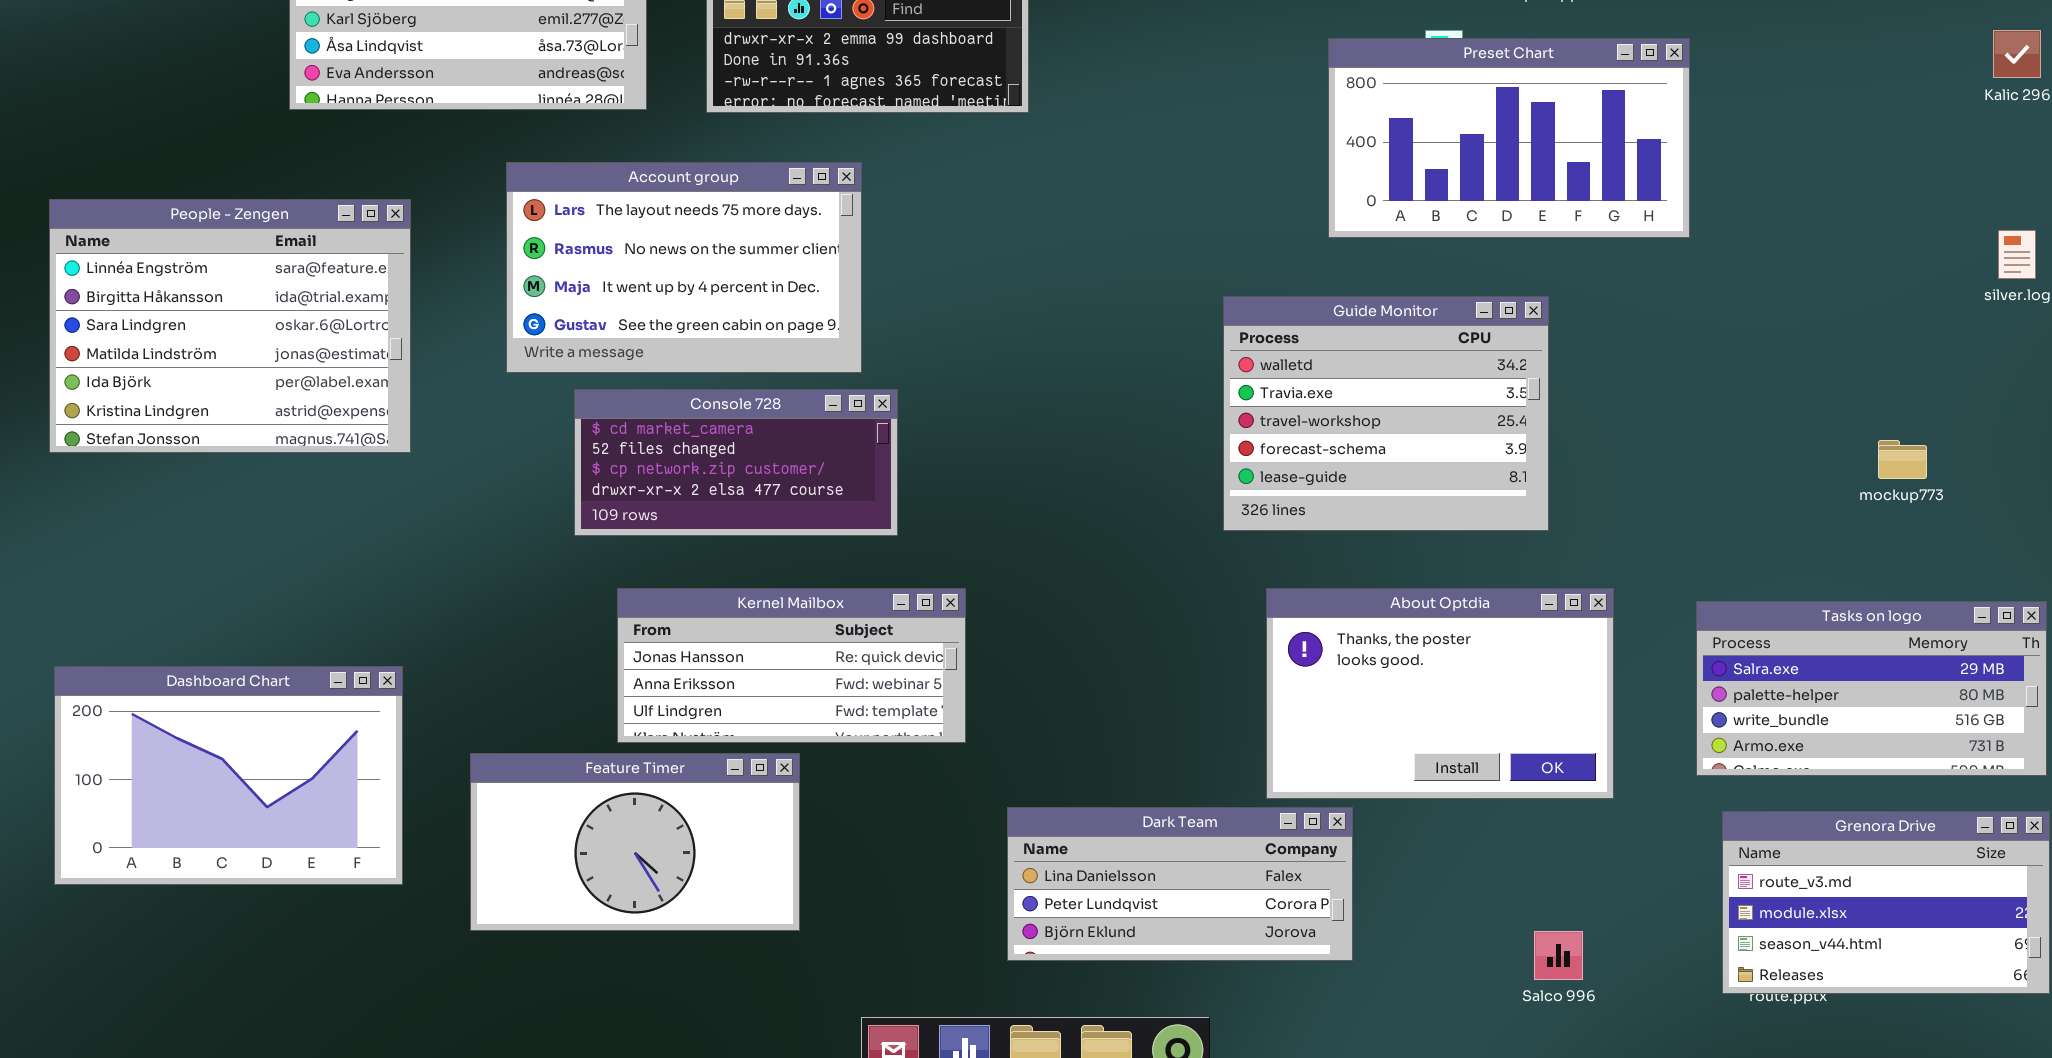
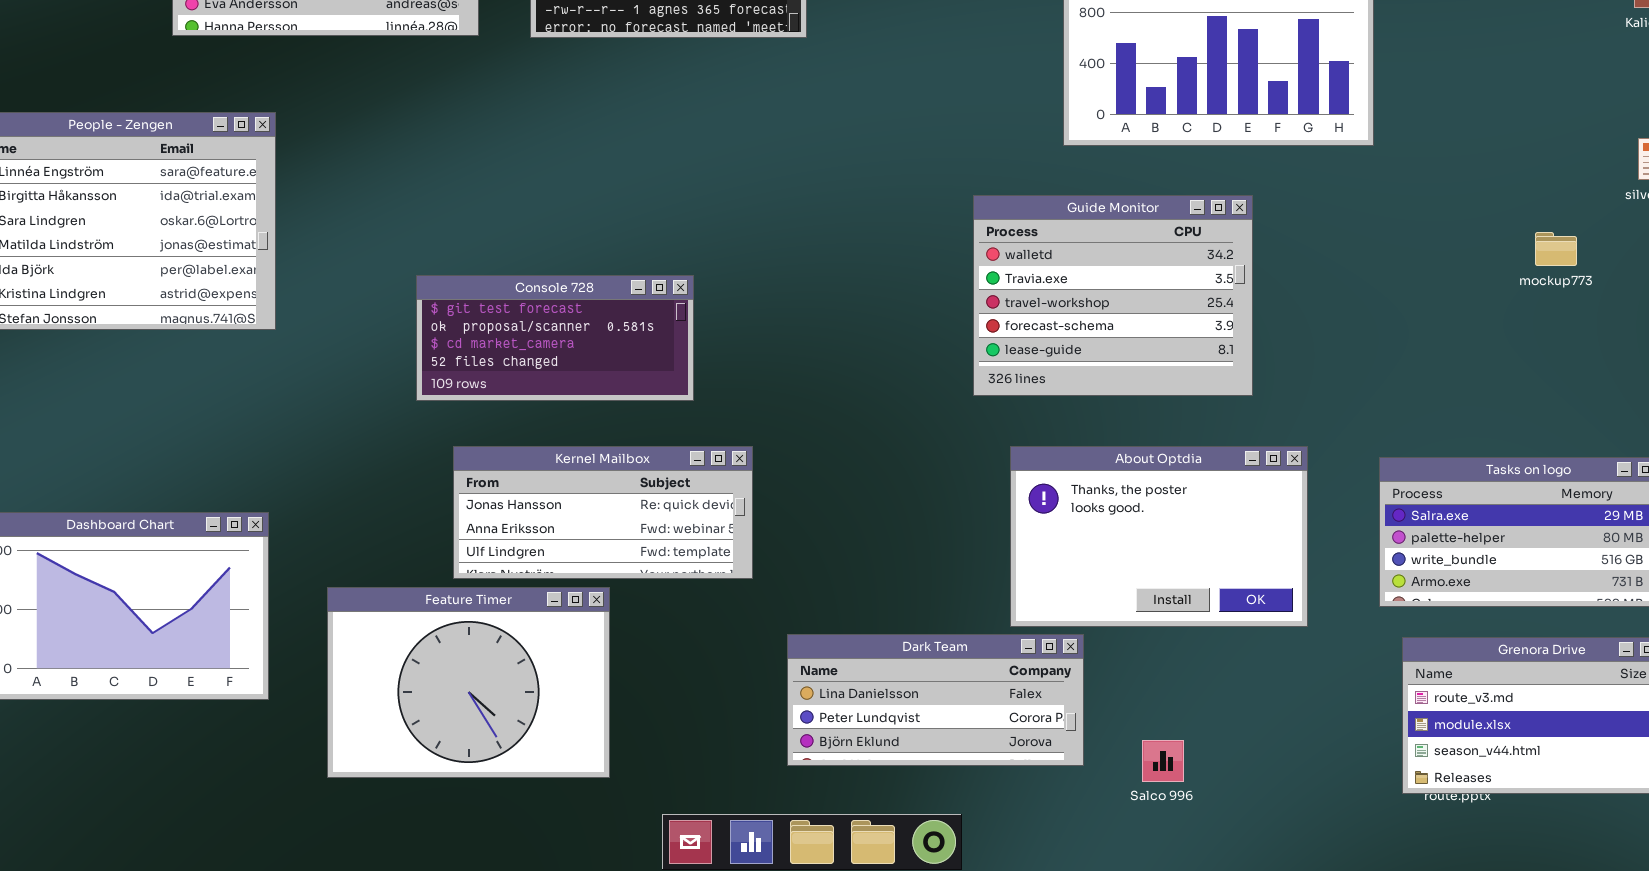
Account group: [506,162,862,373] -> none, closed
Console 728: [574,389,898,536] -> [416,275,694,401], scrolled up 2 rows
mockup773: [1878,440,1927,479] -> [1535,232,1577,266], moved
Feature Timer: [470,753,800,931] -> [327,587,610,778], resized
Salco 996: [1534,931,1583,980] -> [1142,740,1184,782], moved

